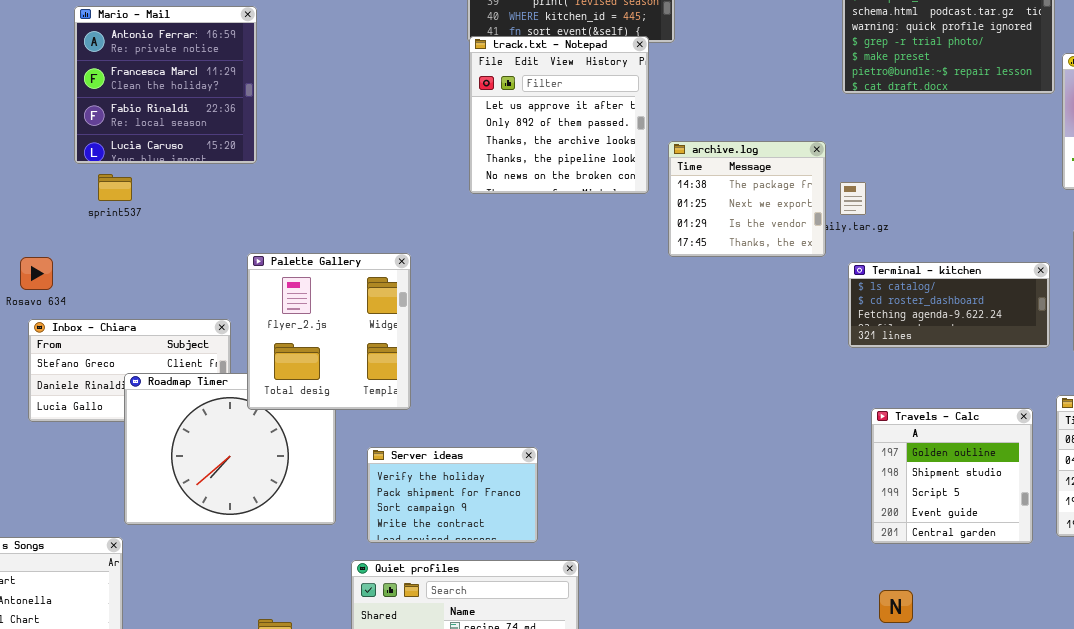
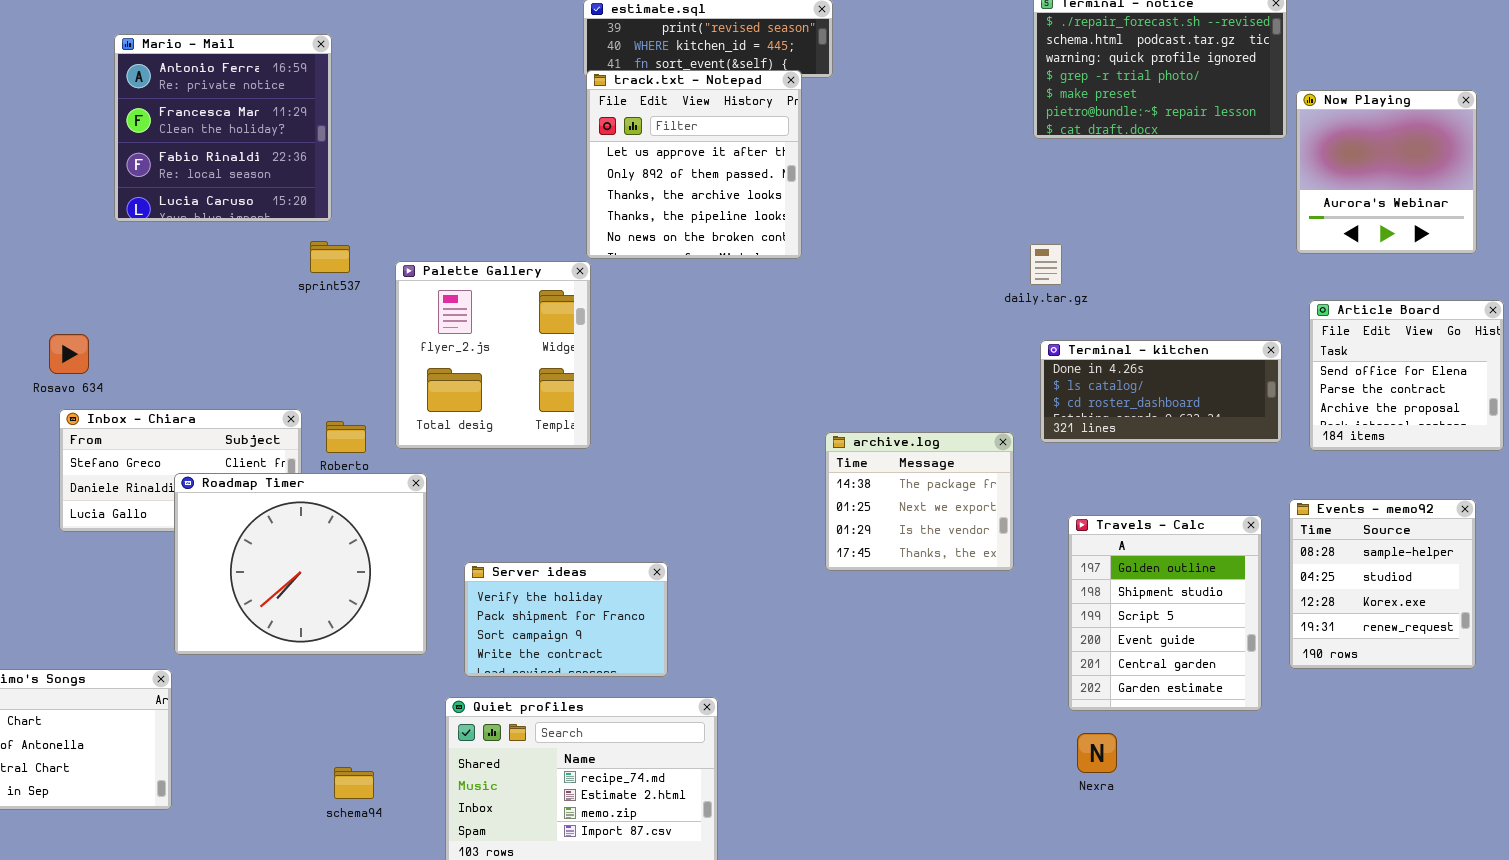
archive.log: [668,141,826,257] -> [825,432,1014,571], moved
sprint537: [98,174,132,201] -> [310,241,350,273], moved
Palette Gallery: [247,253,411,410] -> [395,261,591,449], moved
Terminal - kitchen: [848,262,1050,348] -> [1040,340,1282,443], scrolled up 1 row
Travels - Calc: [871,408,1033,544] -> [1068,515,1262,711], resized

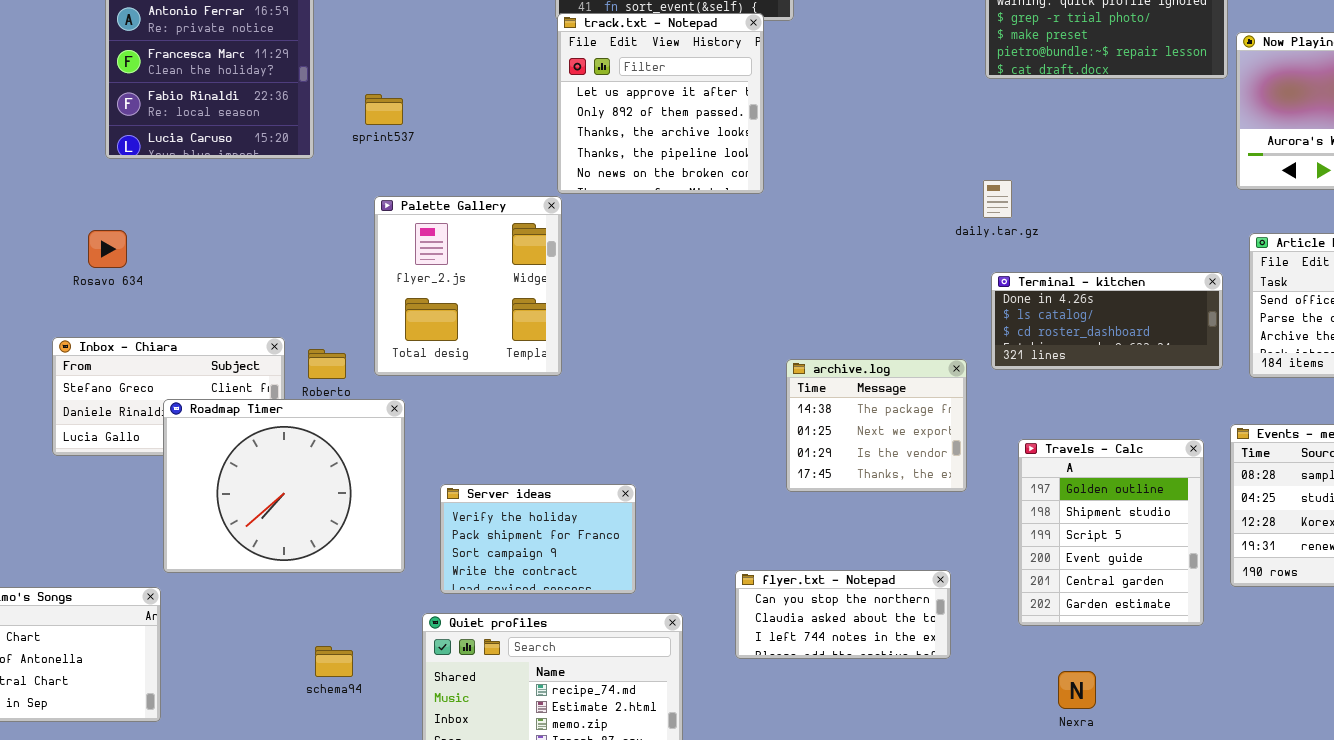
sprint537: [310,241,350,273] -> [365,94,403,125], moved
Rosavo 634: [49,334,89,374] -> [88,230,127,268], moved
flyer.txt - Notepad: none -> [735,570,951,659], opened
Nexra: [1077,733,1117,773] -> [1058,671,1096,709], moved
schema94: [334,767,374,799] -> [315,646,353,677], moved

